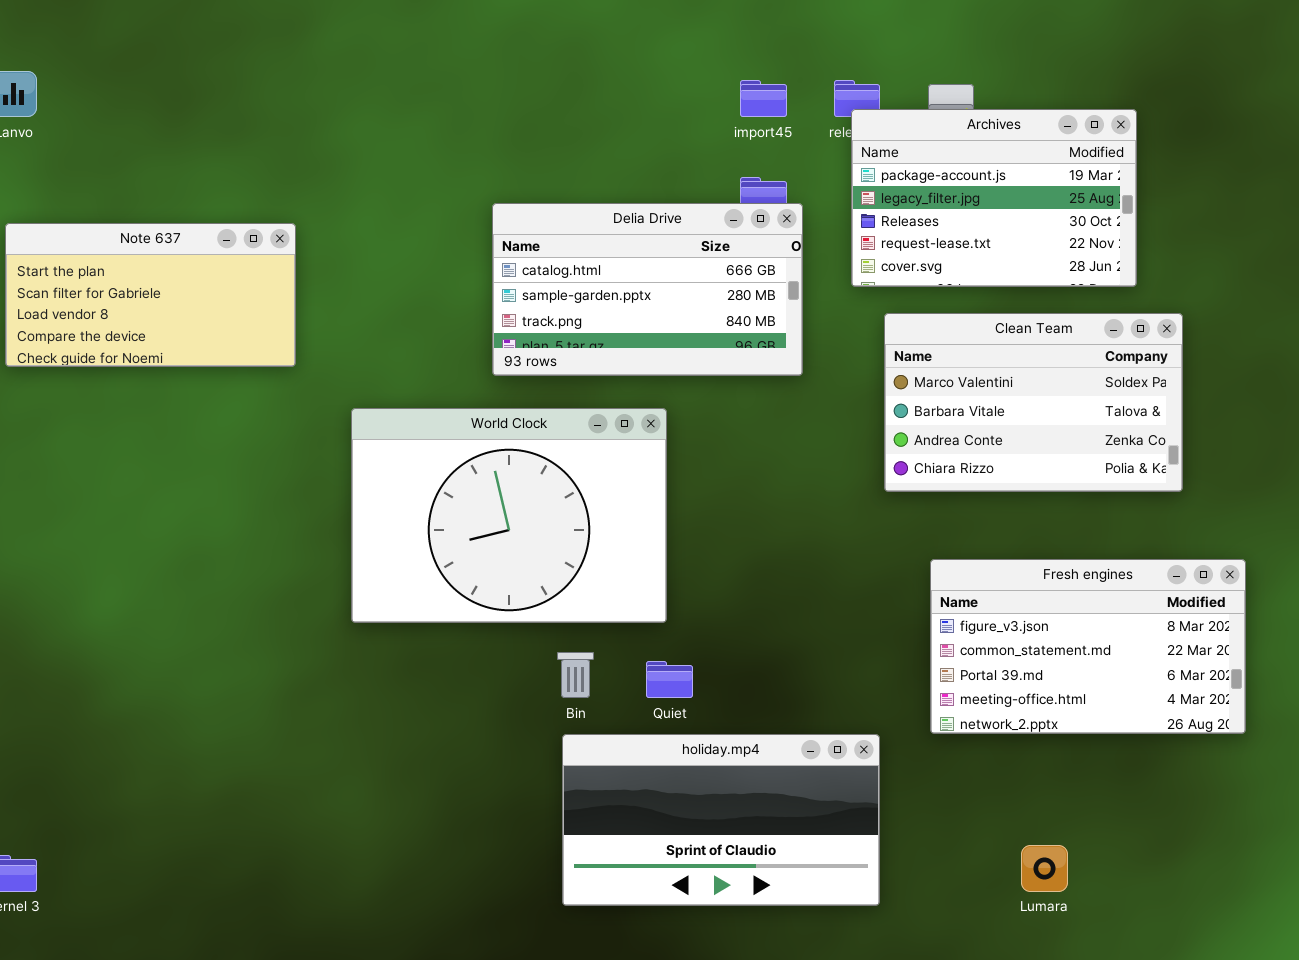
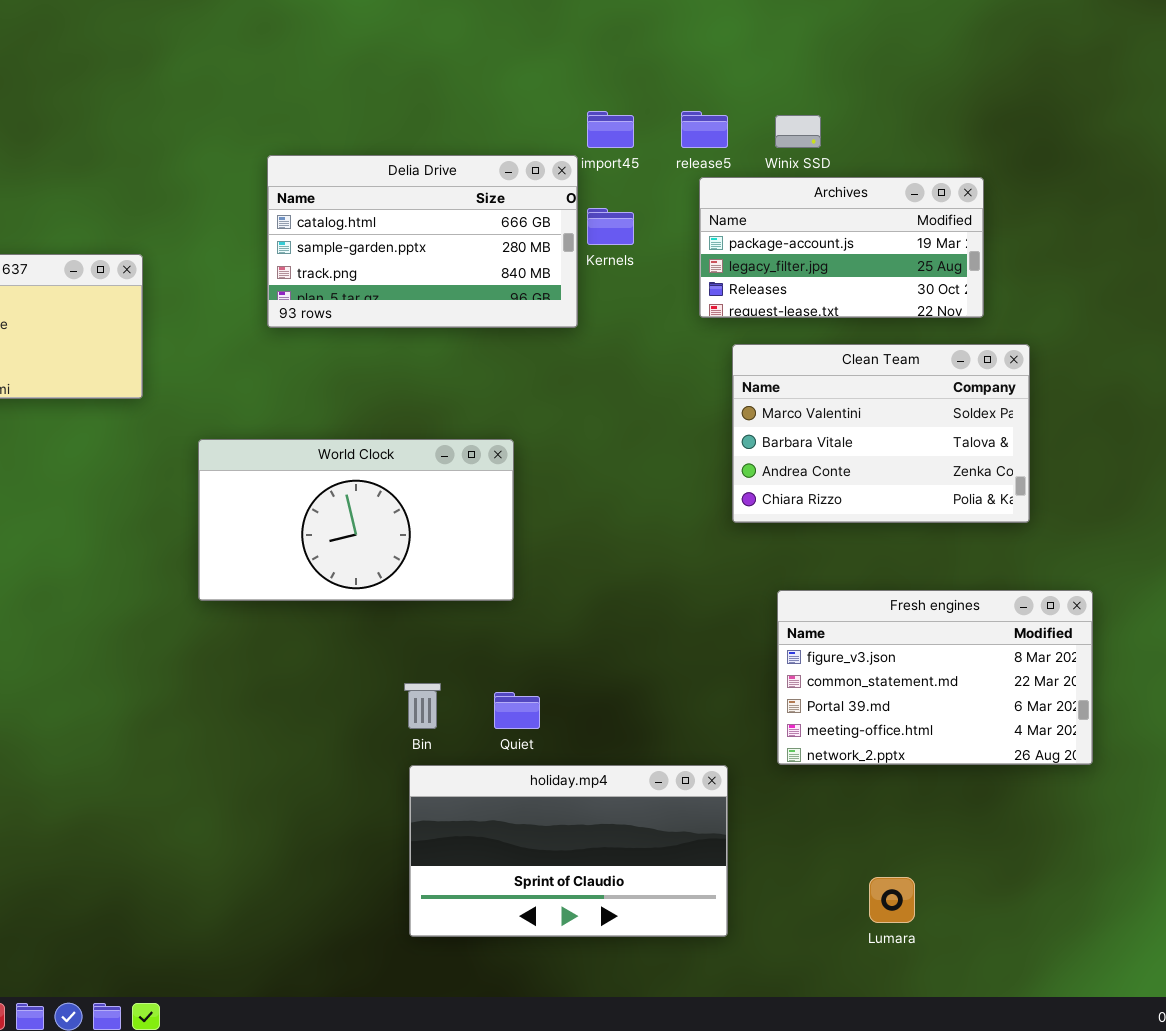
Archives: [851,109,1137,287] -> [699,177,984,318], resized
Delia Drive: [492,203,803,376] -> [267,155,578,328], moved
World Clock: [351,408,667,623] -> [198,439,514,601], resized

